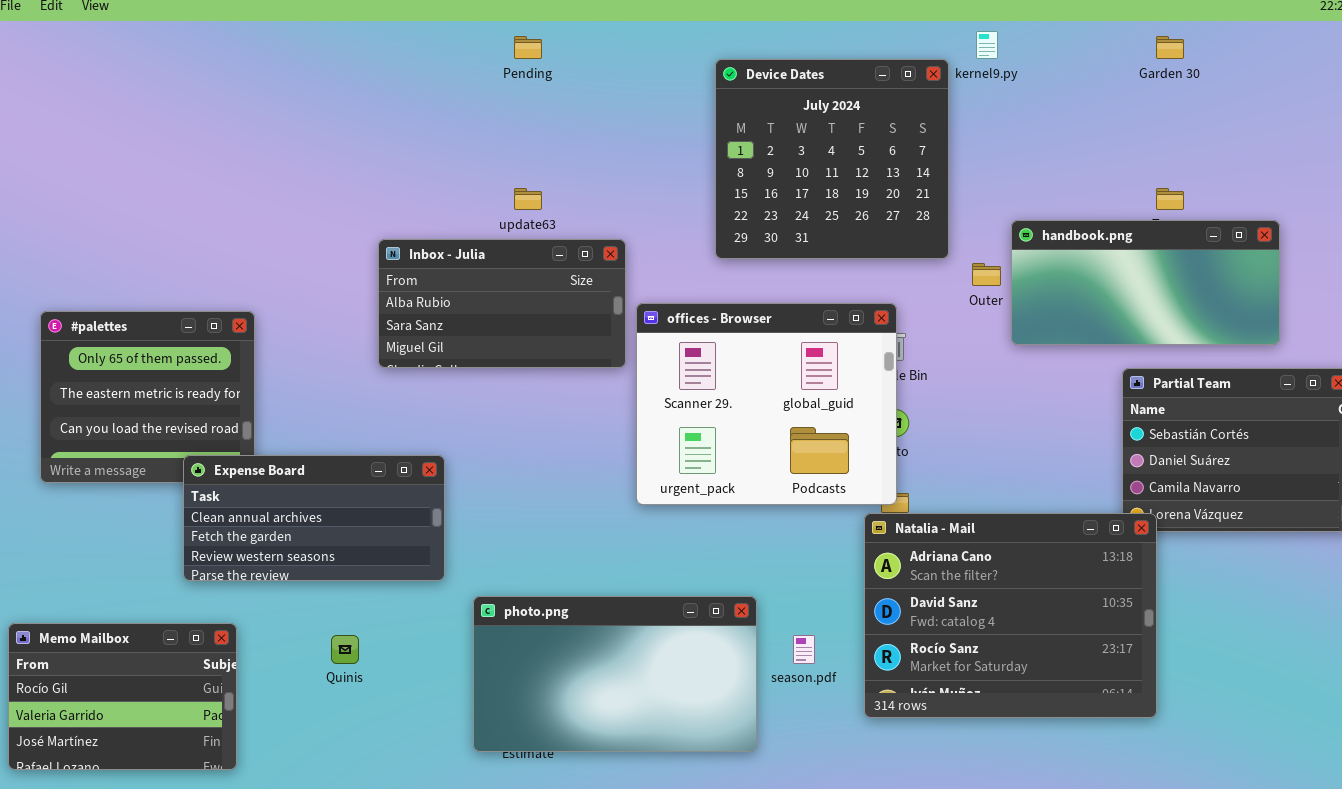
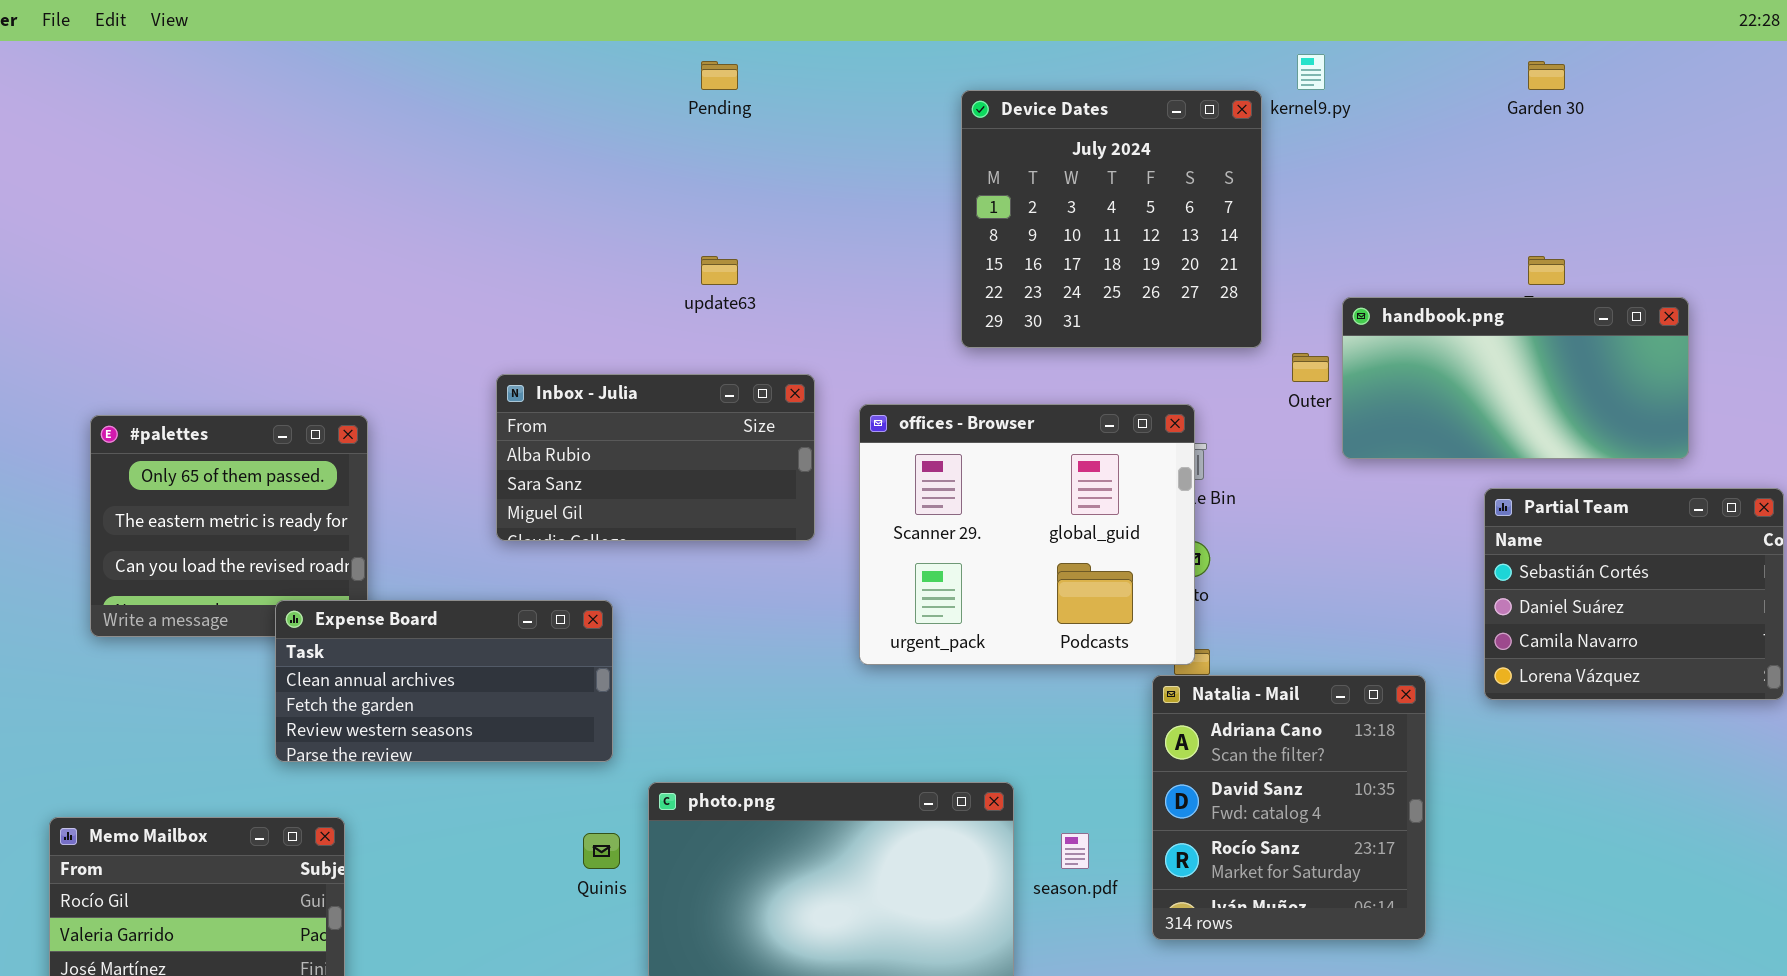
Inbox - Julia: [378,239,626,368] -> [496,374,815,541], moved
Natalia - Mail: [864,513,1157,718] -> [1152,675,1426,940], resized
Quinis: [331,635,359,664] -> [583,833,620,869], moved

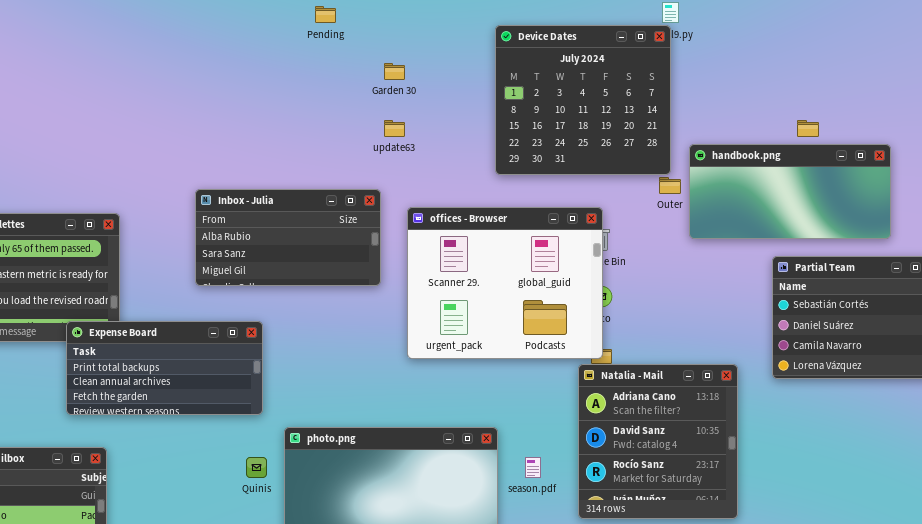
Garden 30: [1528,61,1565,90] -> [384,63,405,80], moved
Device Dates: [961,90,1262,348] -> [495,25,671,175], moved
update63: [701,256,738,285] -> [384,120,405,137], moved
Expense Board: [275,600,613,762] -> [66,321,263,415], scrolled up 1 row

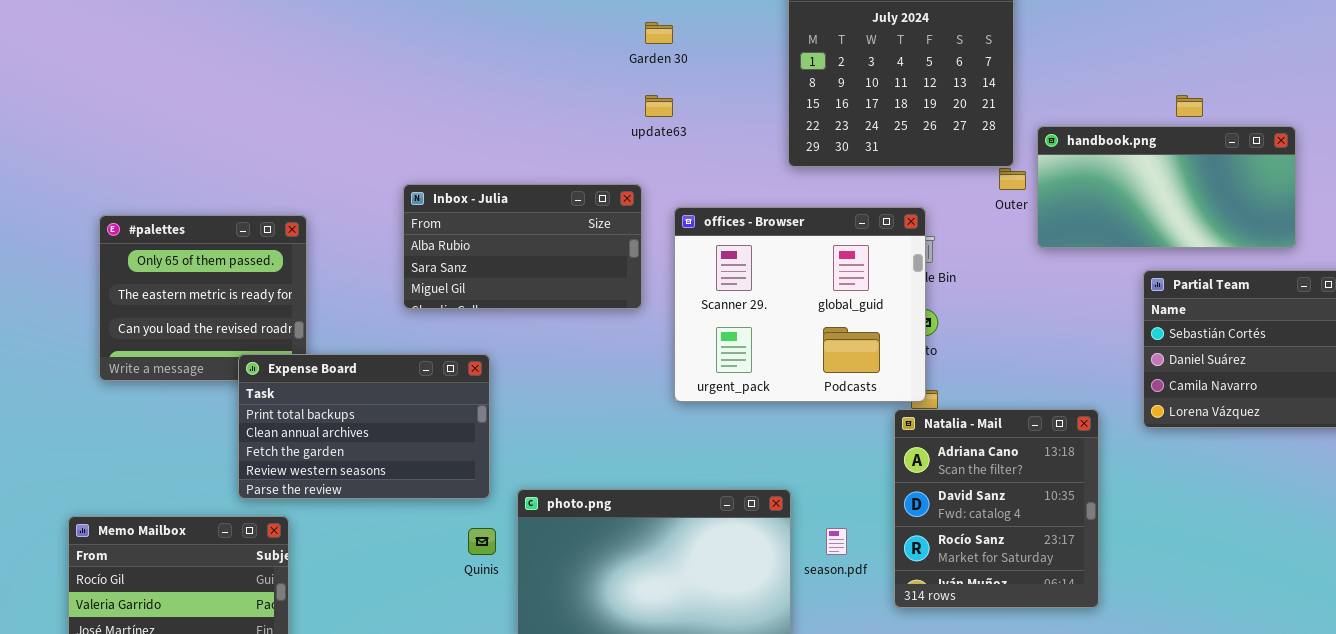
Expense Board: [66,321,263,415] -> [238,354,490,499], resized

